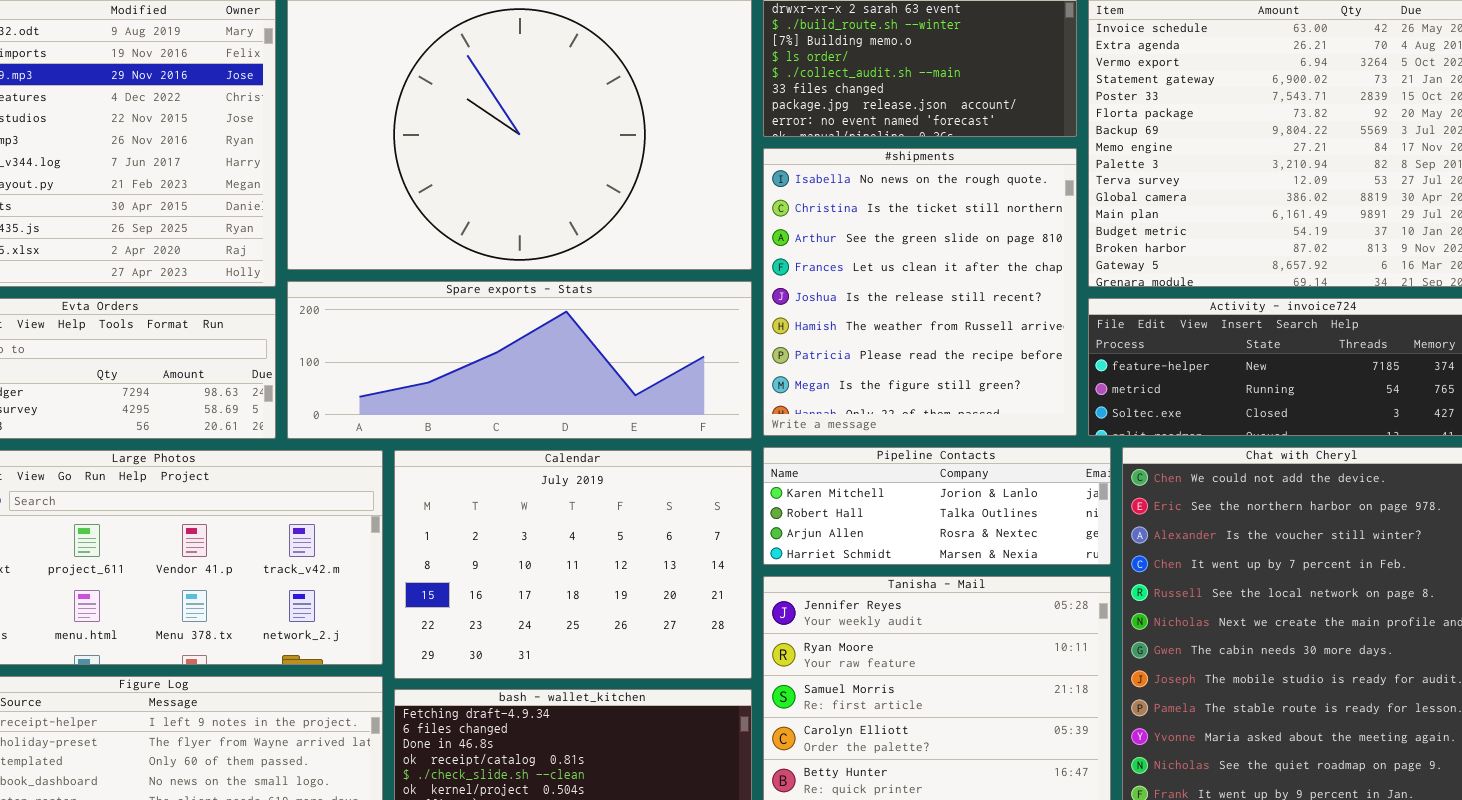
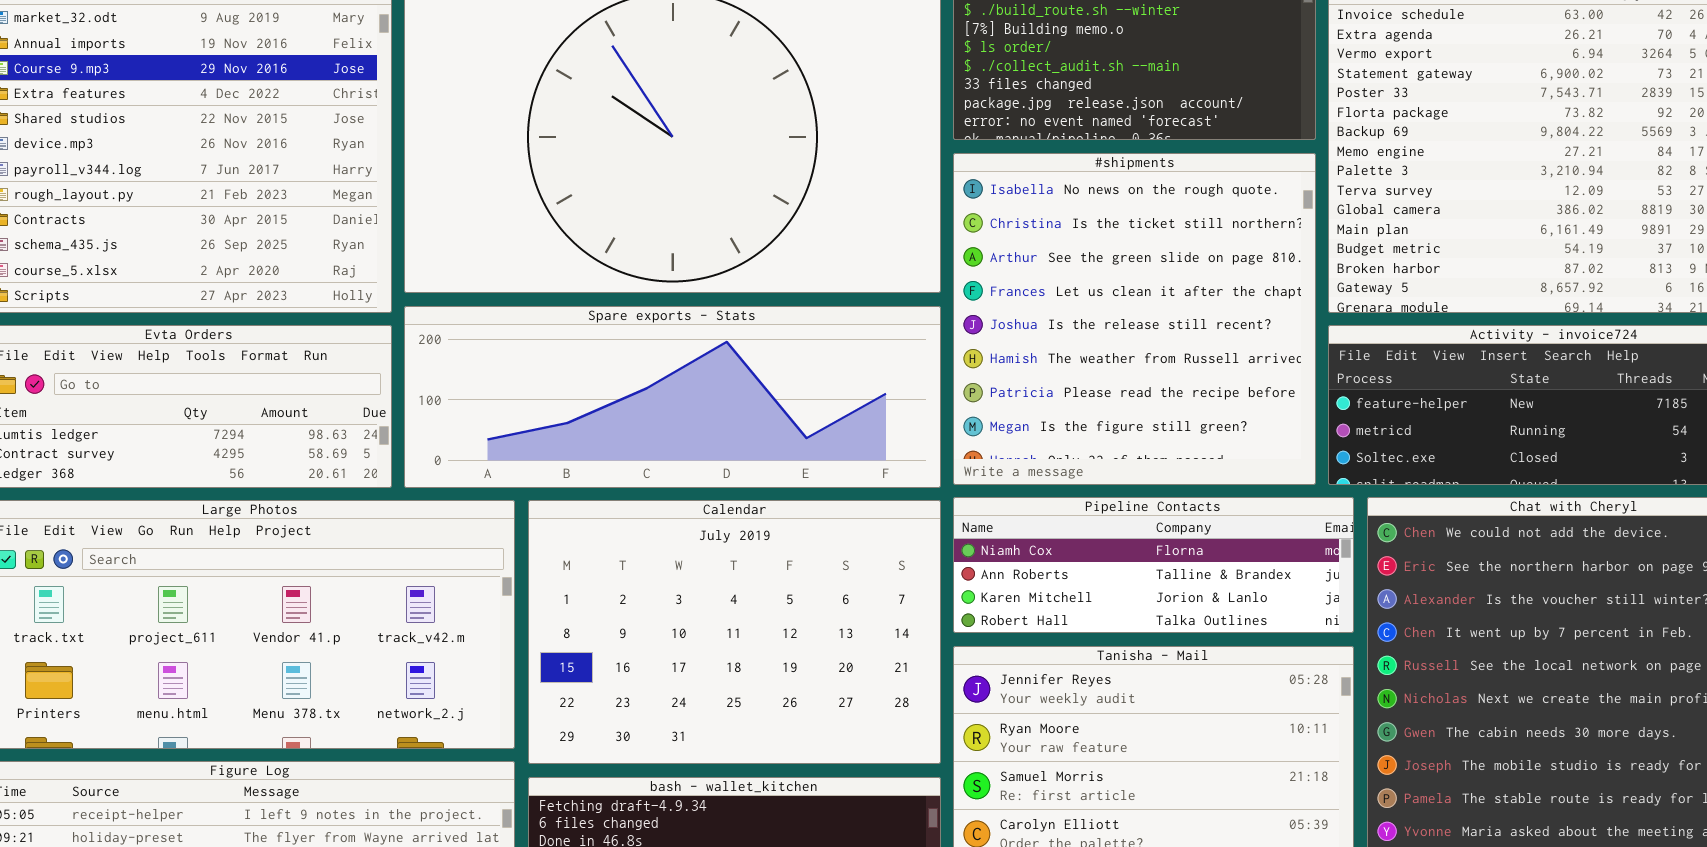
Pipeline Contacts: [763,447,1111,565] -> [953,497,1354,633], scrolled up 2 rows

